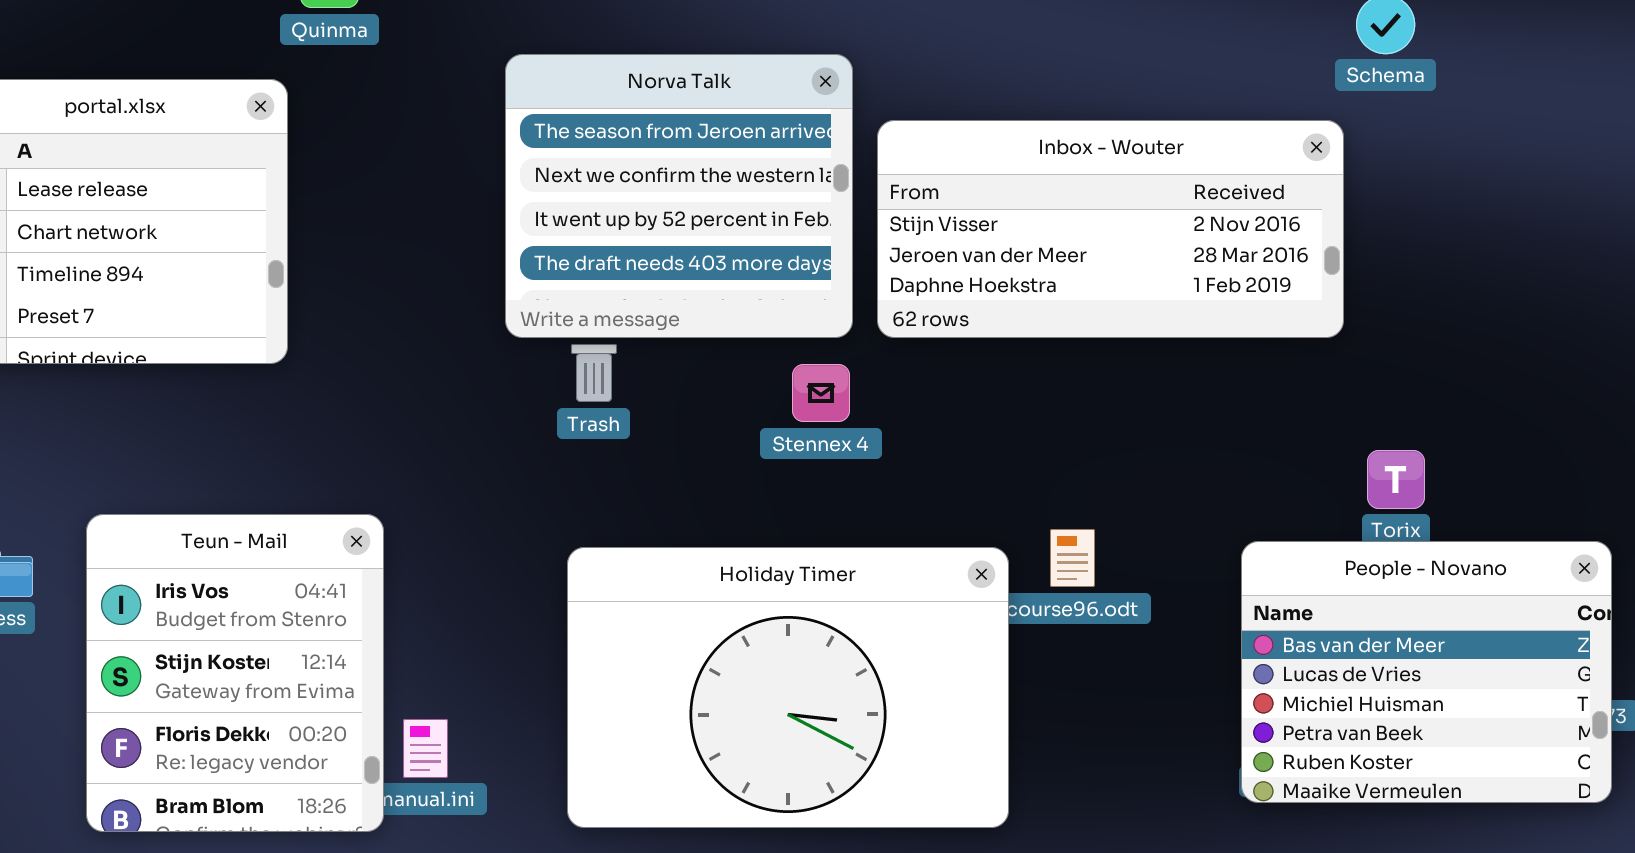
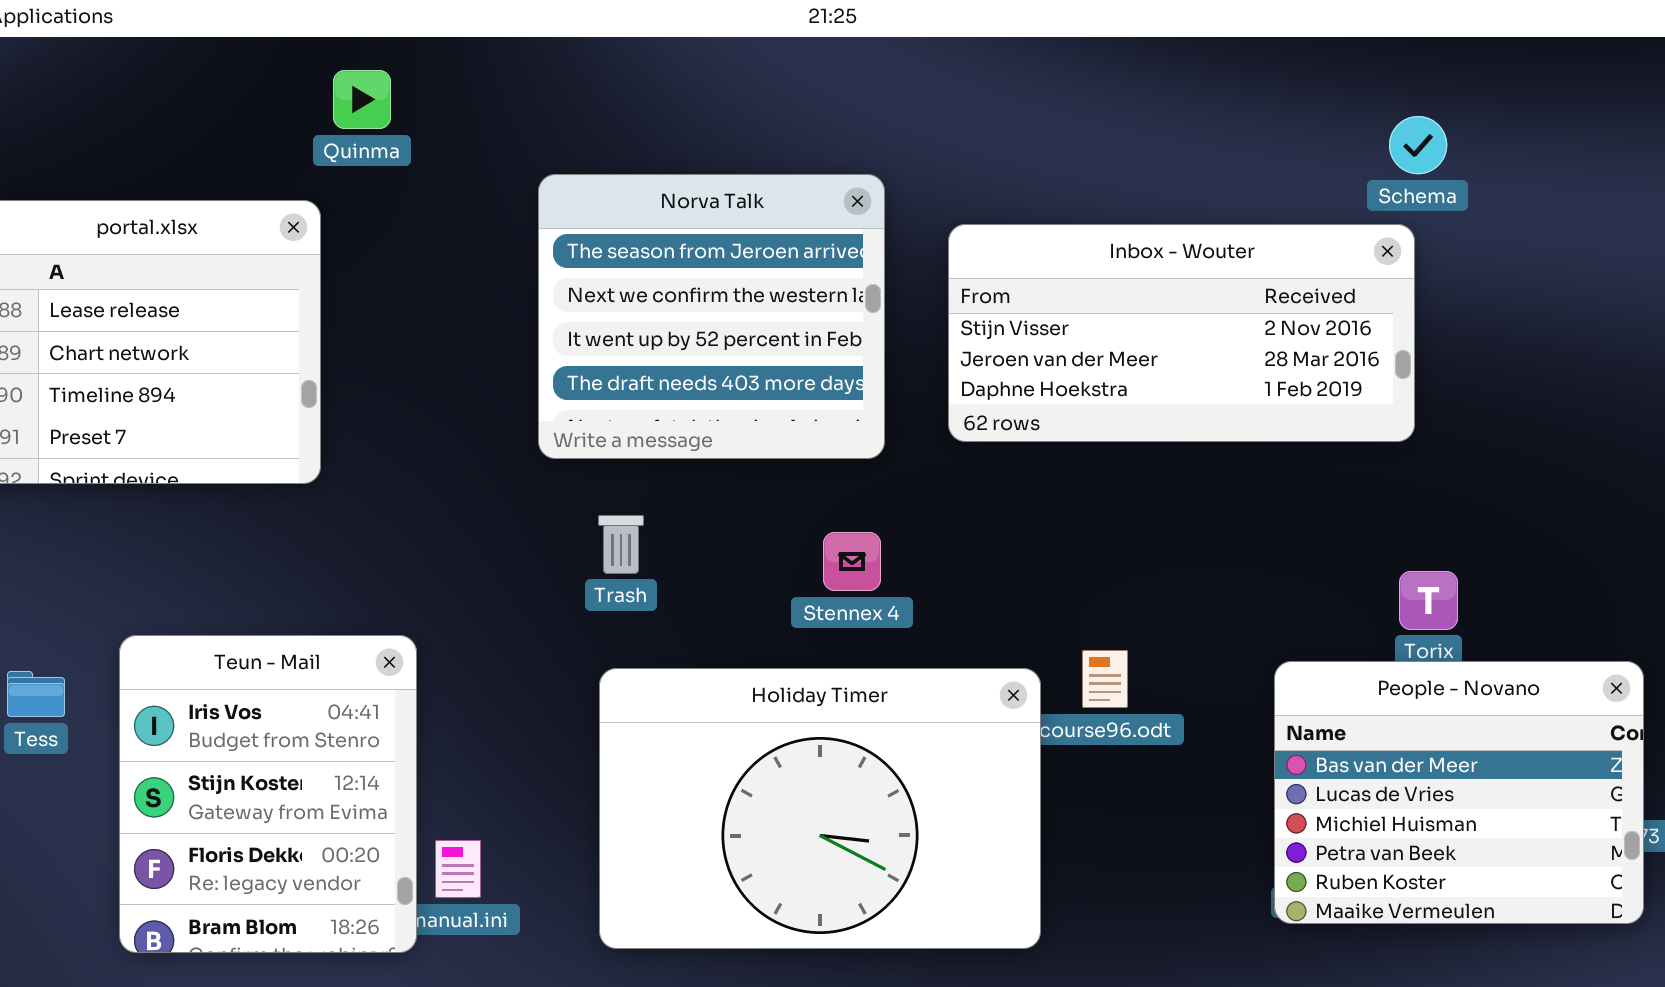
Inbox - Wouter: [877,120,1344,338] -> [948,224,1415,442], moved
Trash: [571,344,617,402] -> [598,515,644,574], moved
Stennex 4: [792,364,850,422] -> [823,532,881,591], moved

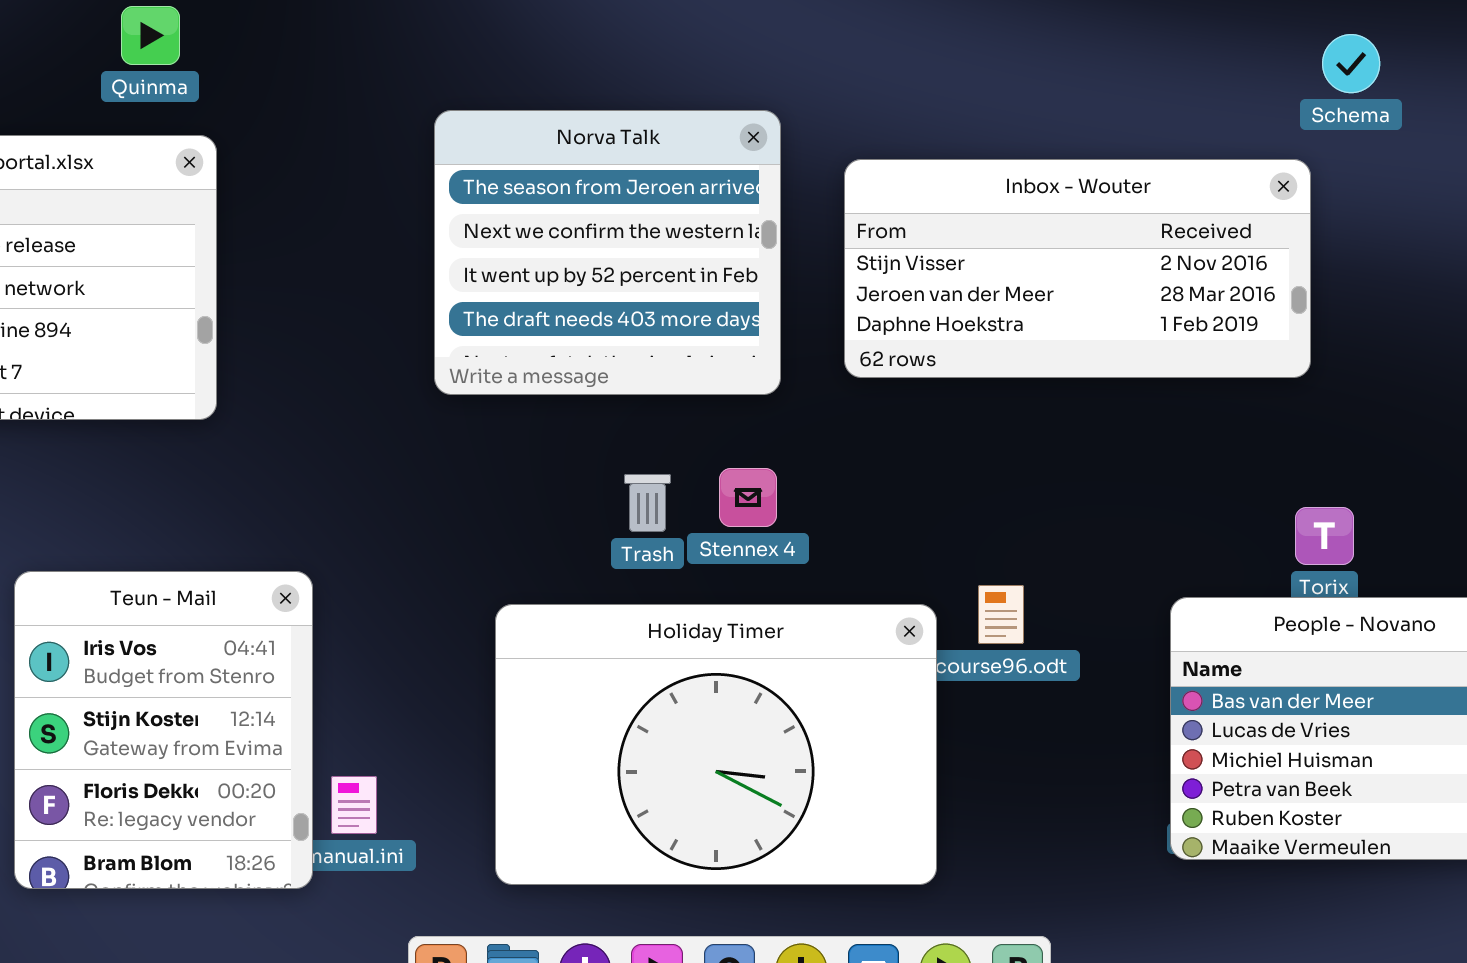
Quinma: [333,70,391,129] -> [121,6,180,65], moved
Schema: [1389,116,1447,174] -> [1322,34,1380,93], moved
Trash: [598,515,644,574] -> [624,474,671,532], moved

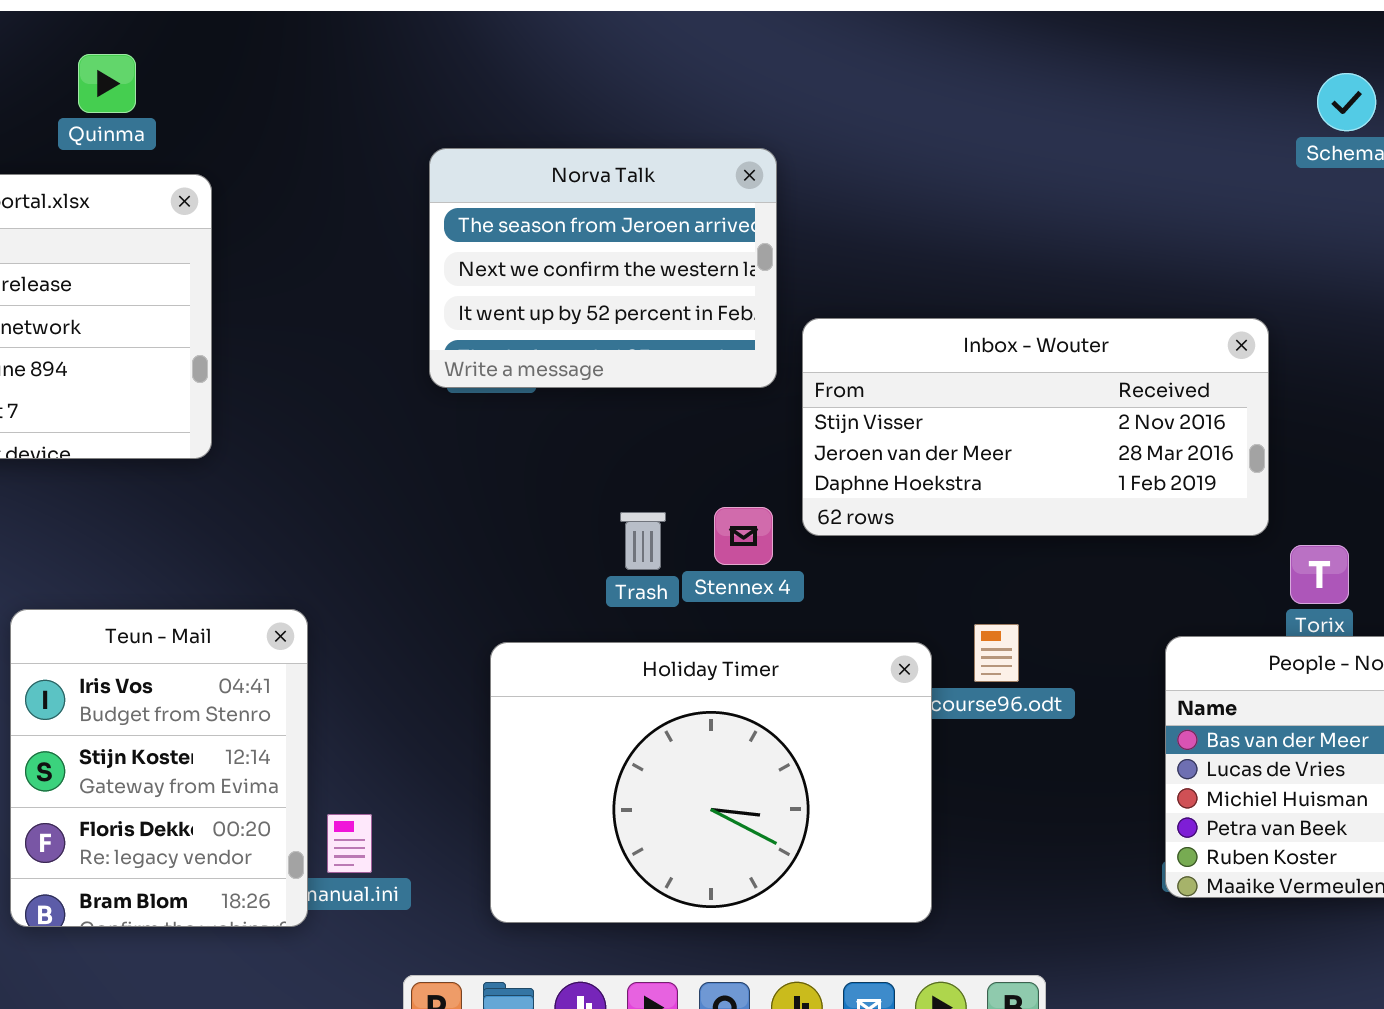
Quinma: [121,6,180,65] -> [78,54,136,113], moved
Norva Talk: [434,110,781,395] -> [429,148,777,388], resized
Inbox - Wouter: [844,159,1311,378] -> [802,318,1269,536], moved

